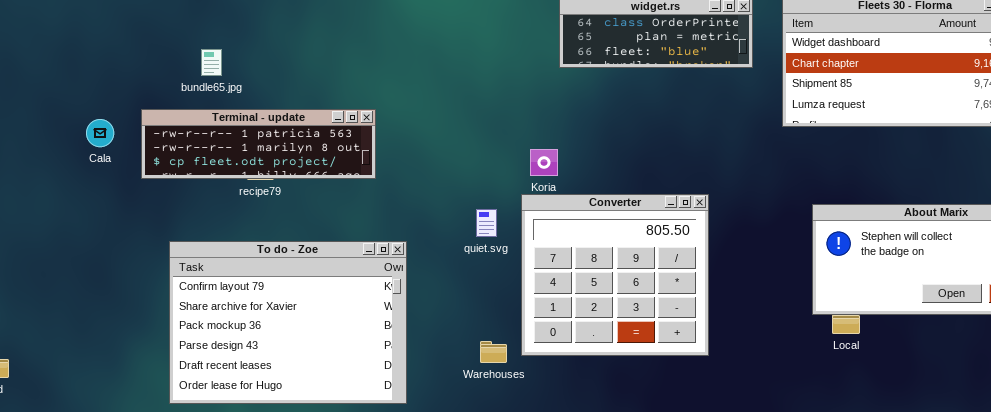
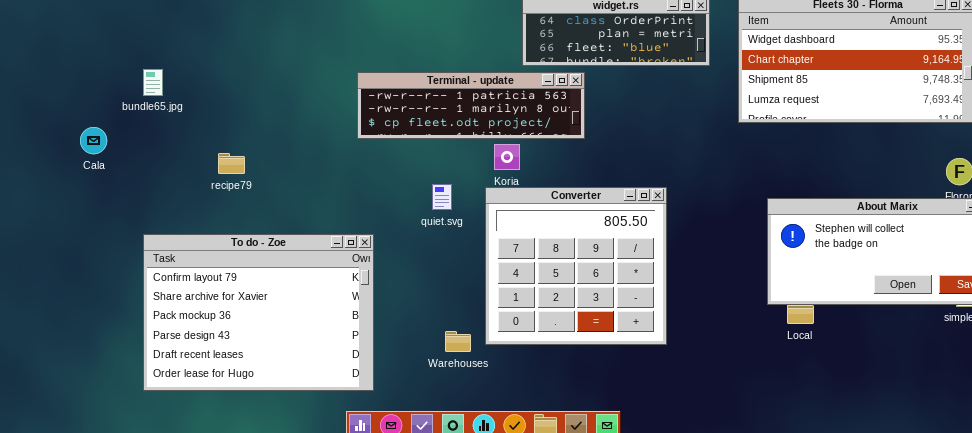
bundle65.jpg: [201,49,222,76] -> [143,69,163,96], moved
Terminal - update: [141,109,376,179] -> [357,72,585,139], moved
Cala: [86,119,114,147] -> [80,127,107,154], moved
quiet.svg: [476,209,497,237] -> [432,184,452,210], moved

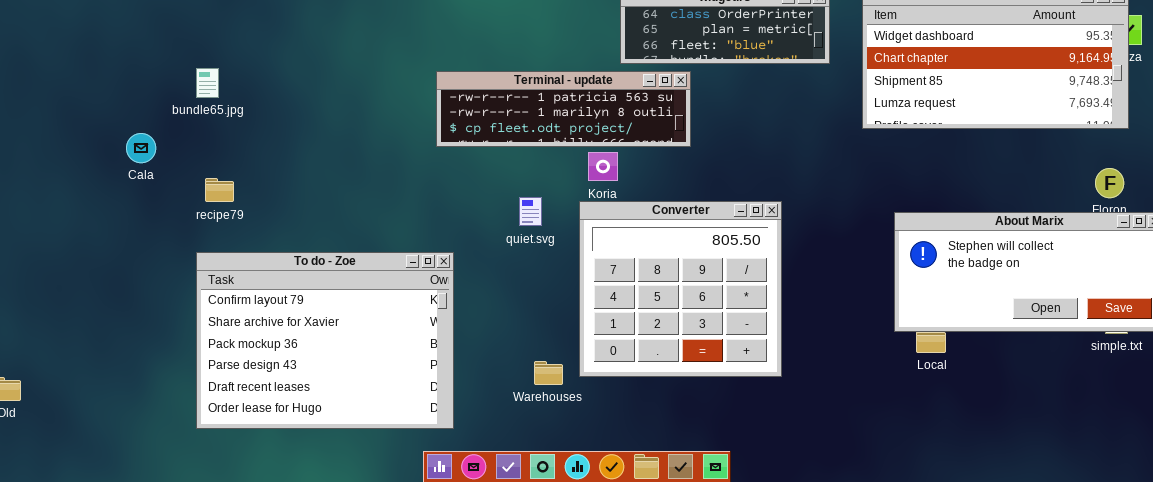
recipe79: [218,153,245,174] -> [205,178,234,202], moved

